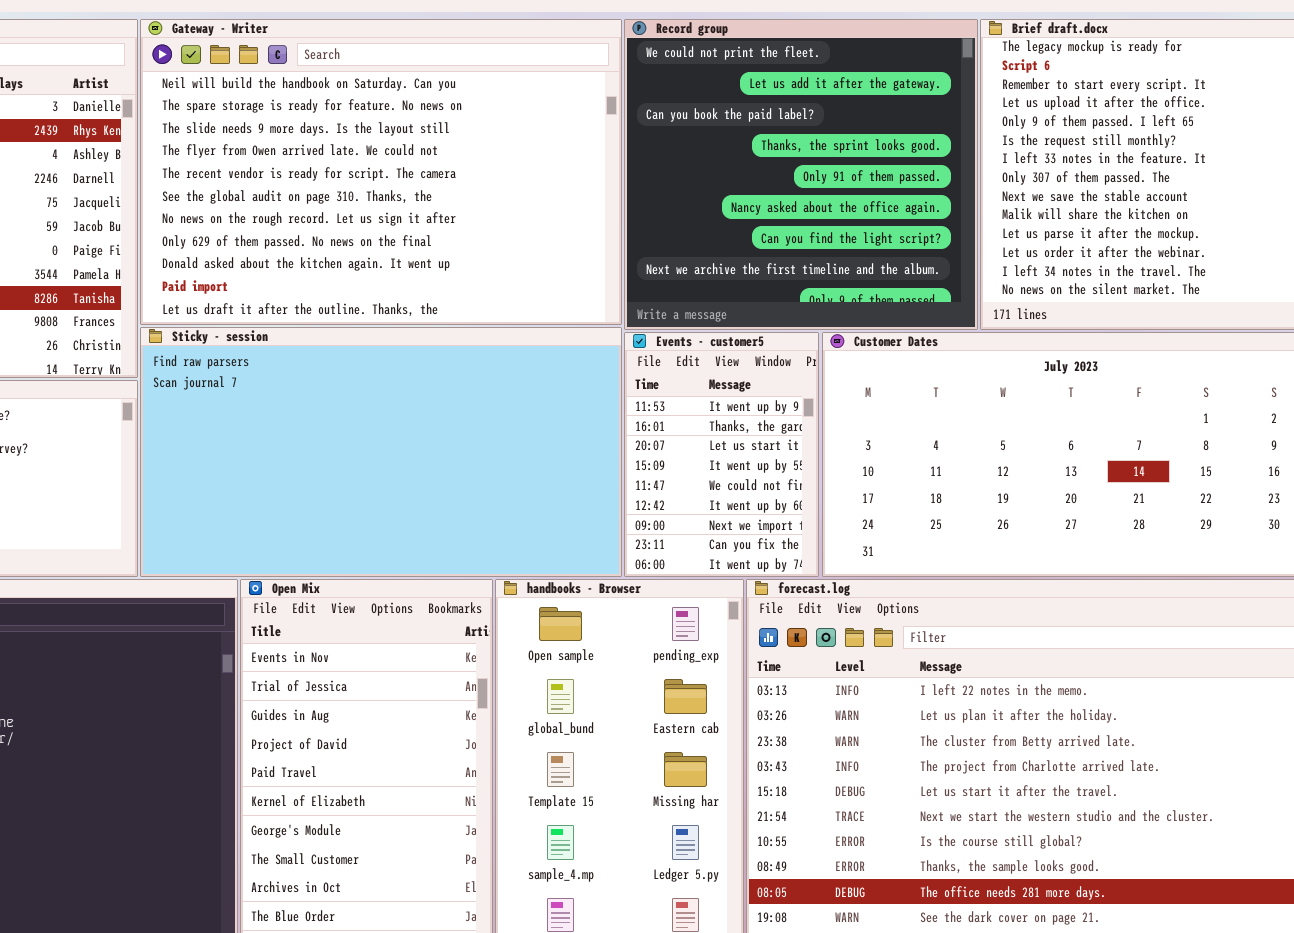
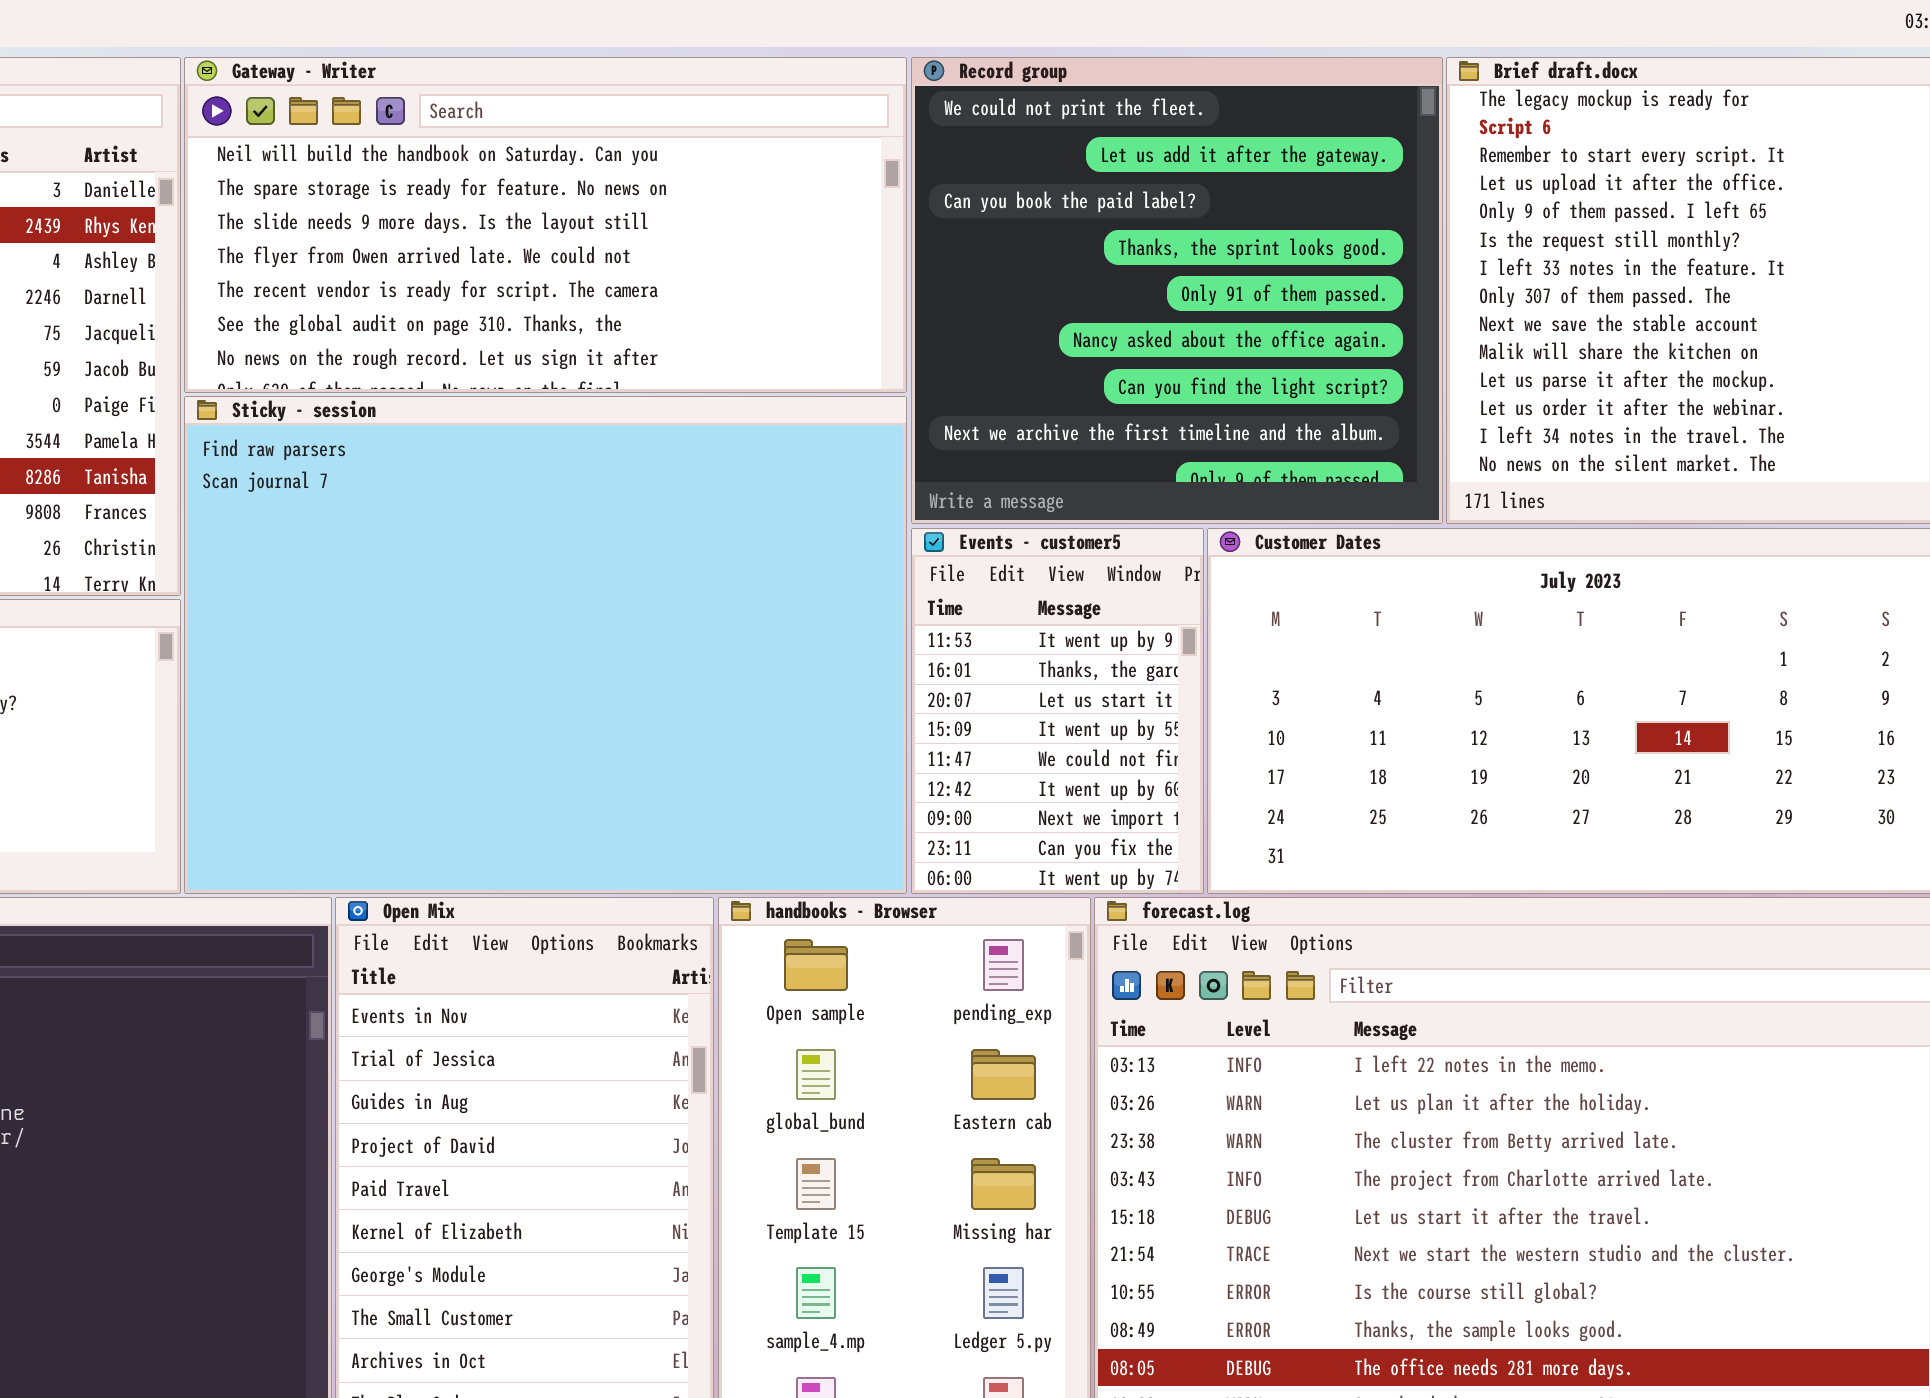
Gateway - Writer: [140,19,622,325] -> [184,57,907,393], resized
Sticky - session: [140,327,622,577] -> [184,396,907,894], resized

